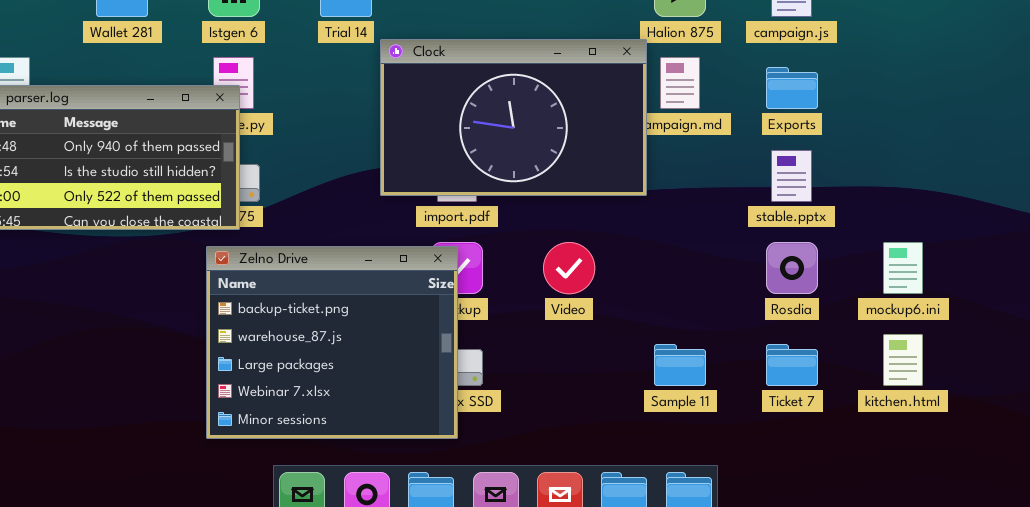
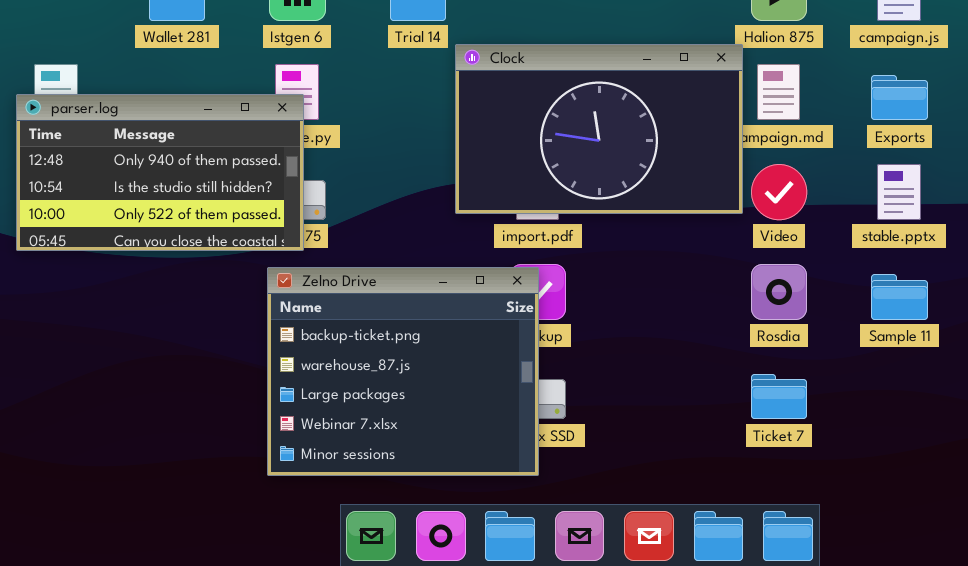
Video: [543,242,595,294] -> [751,164,807,220], moved
Rosdia: [766,242,818,294] -> [751,264,807,320], moved
Sample 11: [654,344,706,386] -> [871,274,928,320], moved
Ticket 7: [766,344,818,386] -> [751,374,807,419], moved

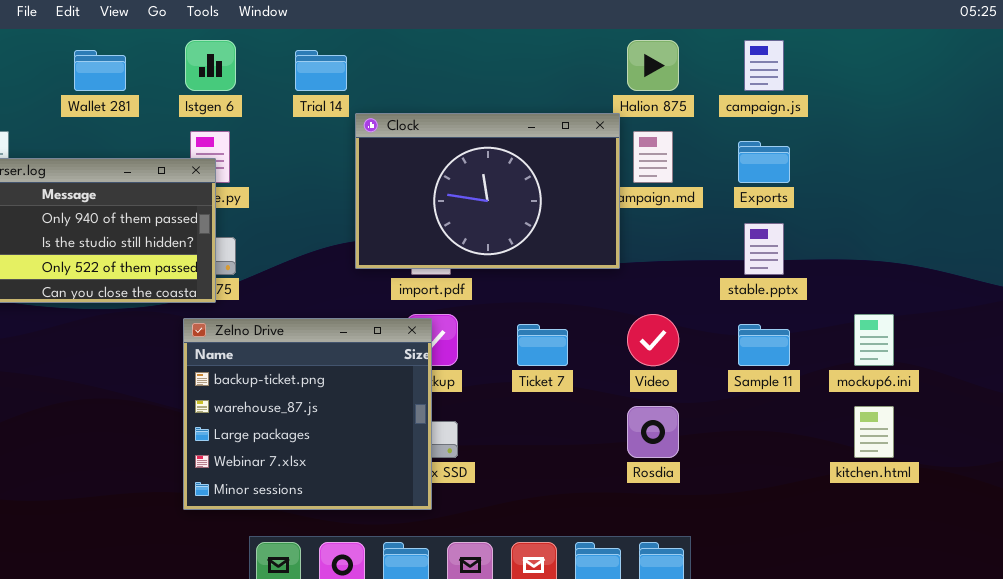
Video: [751,164,807,220] -> [627,314,679,366], moved
Rosdia: [751,264,807,320] -> [627,406,679,458], moved
Ticket 7: [751,374,807,419] -> [517,324,568,366], moved

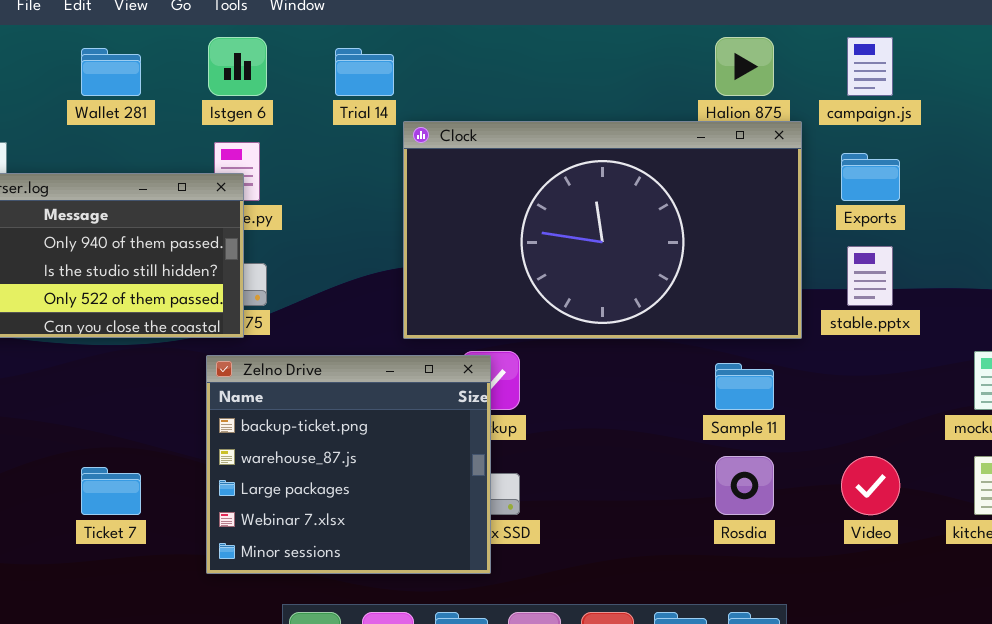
Clock: [355,113,620,269] -> [403,121,802,339], resized
Video: [627,314,679,366] -> [841,456,900,515], moved
Ticket 7: [517,324,568,366] -> [81,467,141,515], moved
Sample 11: [738,324,790,366] -> [715,363,774,410], moved

